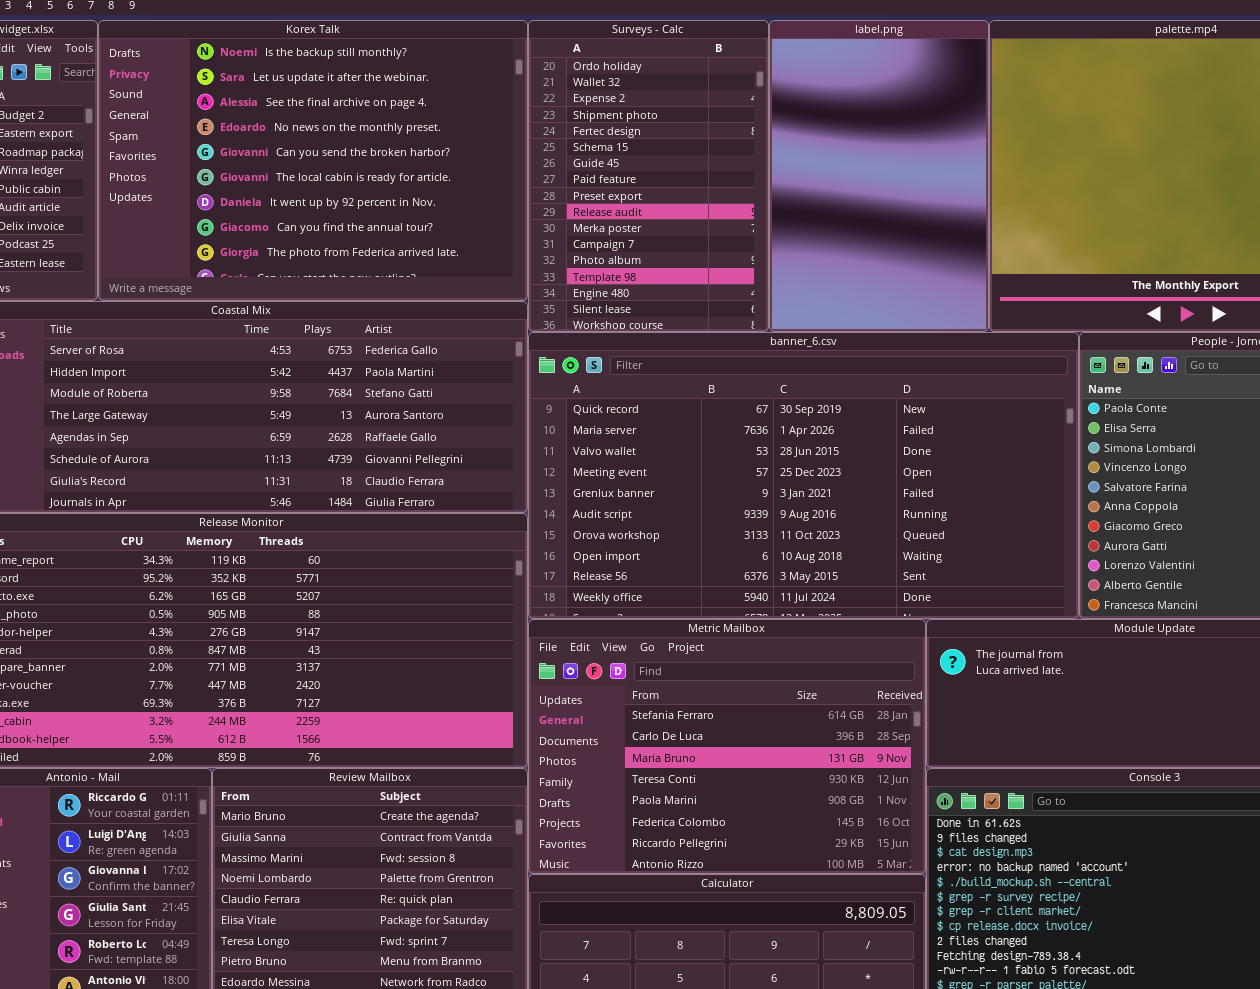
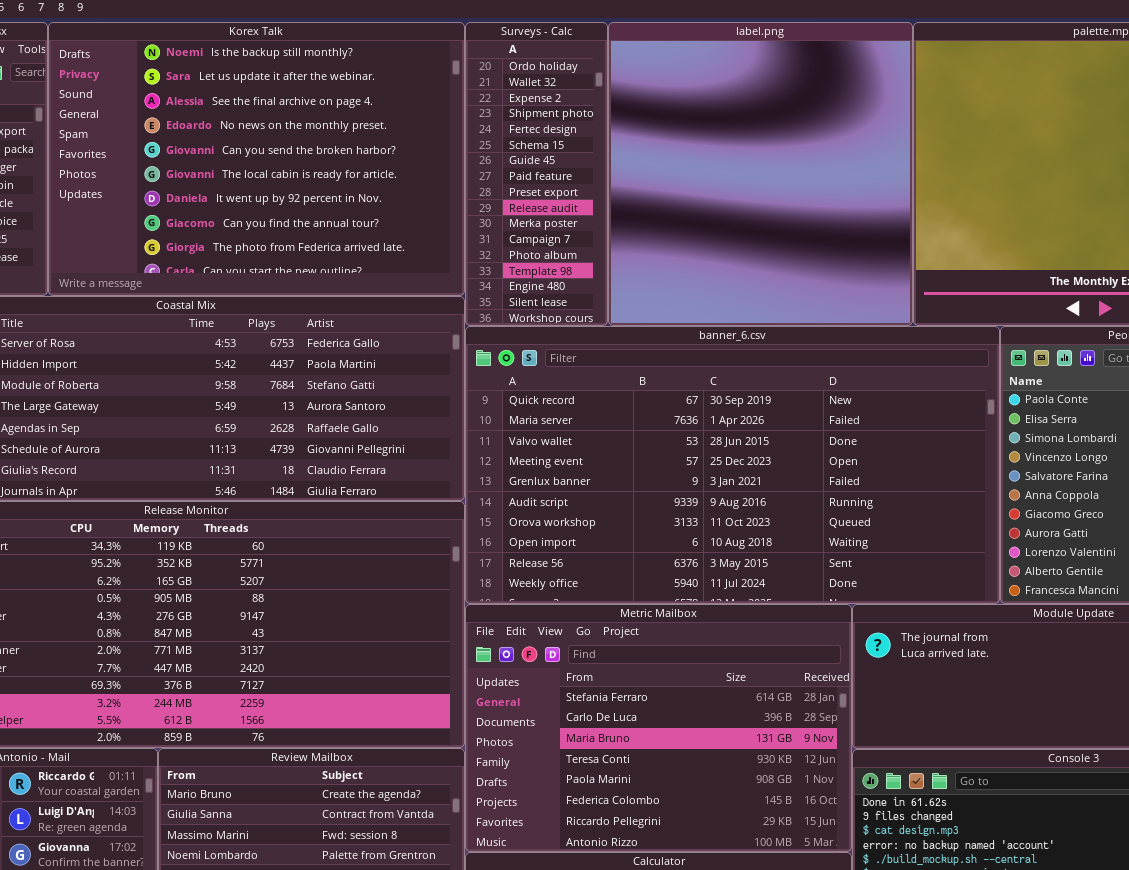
Surveys - Calc: [528,20,769,332] -> [465,22,608,326], resized
label.png: [769,20,989,332] -> [608,22,913,326], resized

